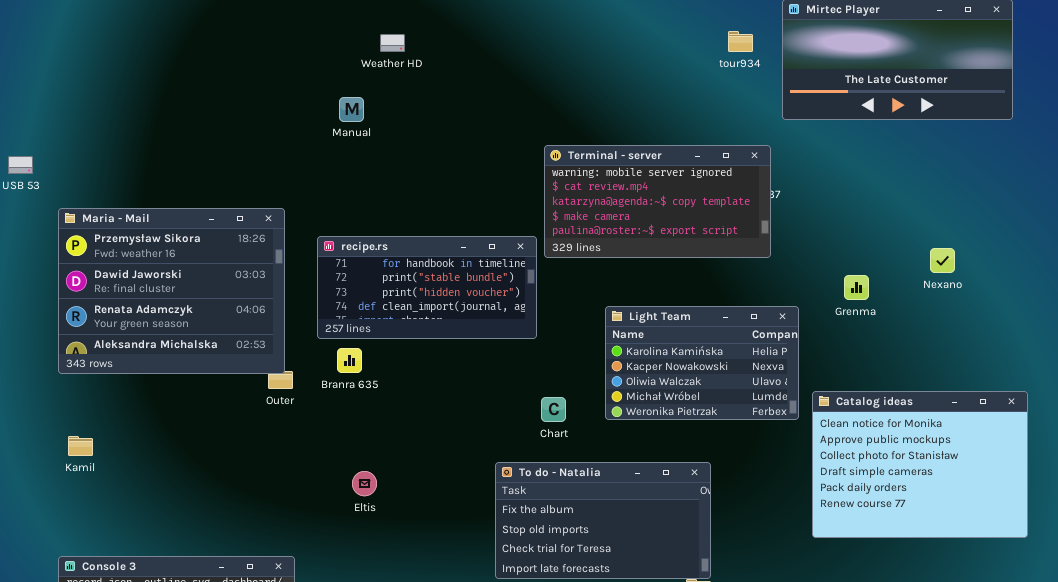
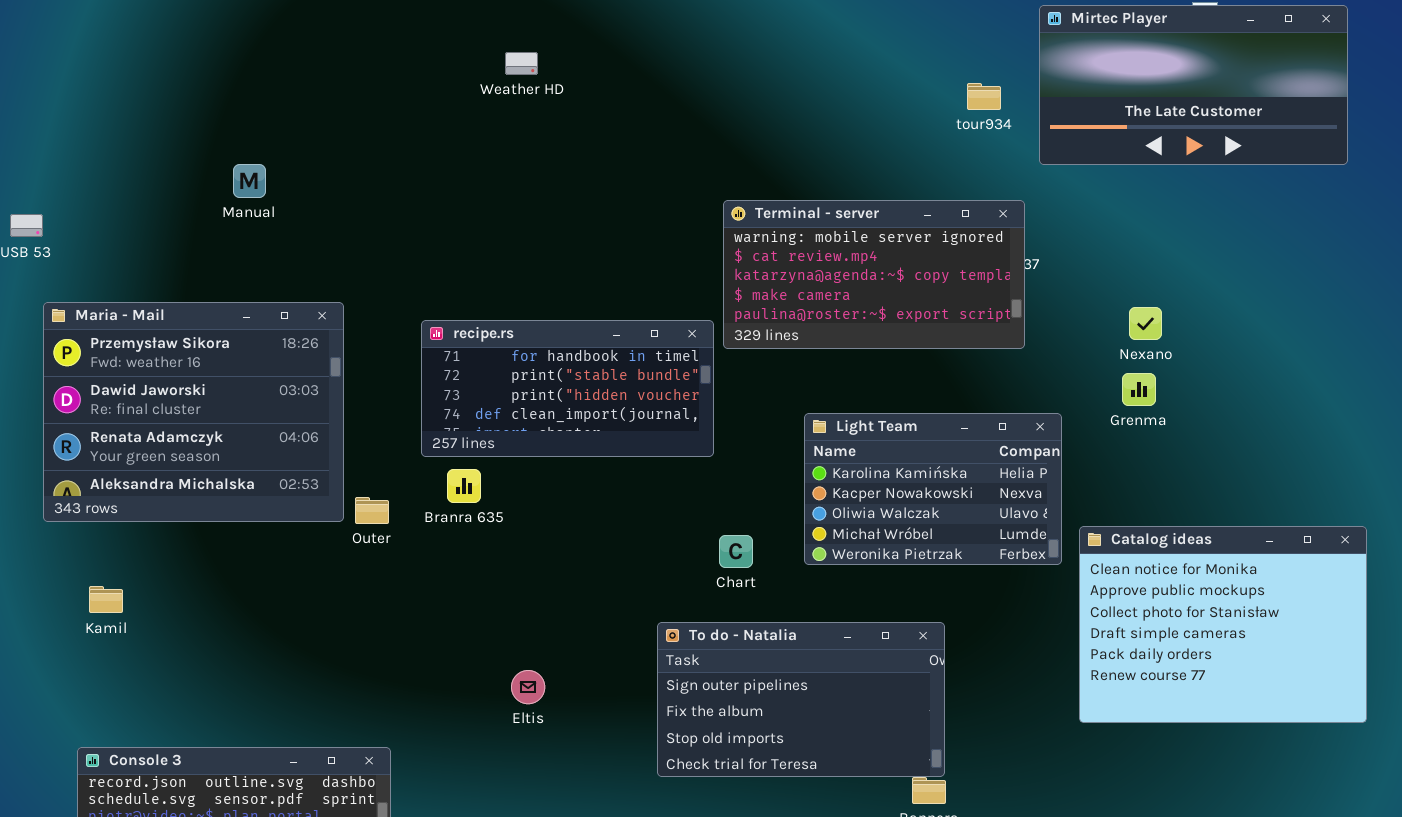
tour934: [728,31,753,52] -> [967,83,1001,110], moved
Manual: [339,97,364,122] -> [233,164,266,198], moved
Maria - Mail: [58,208,285,374] -> [43,302,344,522], moved
Nexano: [930,248,955,273] -> [1129,307,1162,340], moved
To do - Natalia: [495,462,711,579] -> [657,622,945,777], scrolled up 1 row
Eltis: [352,471,377,496] -> [511,670,545,704], moved

